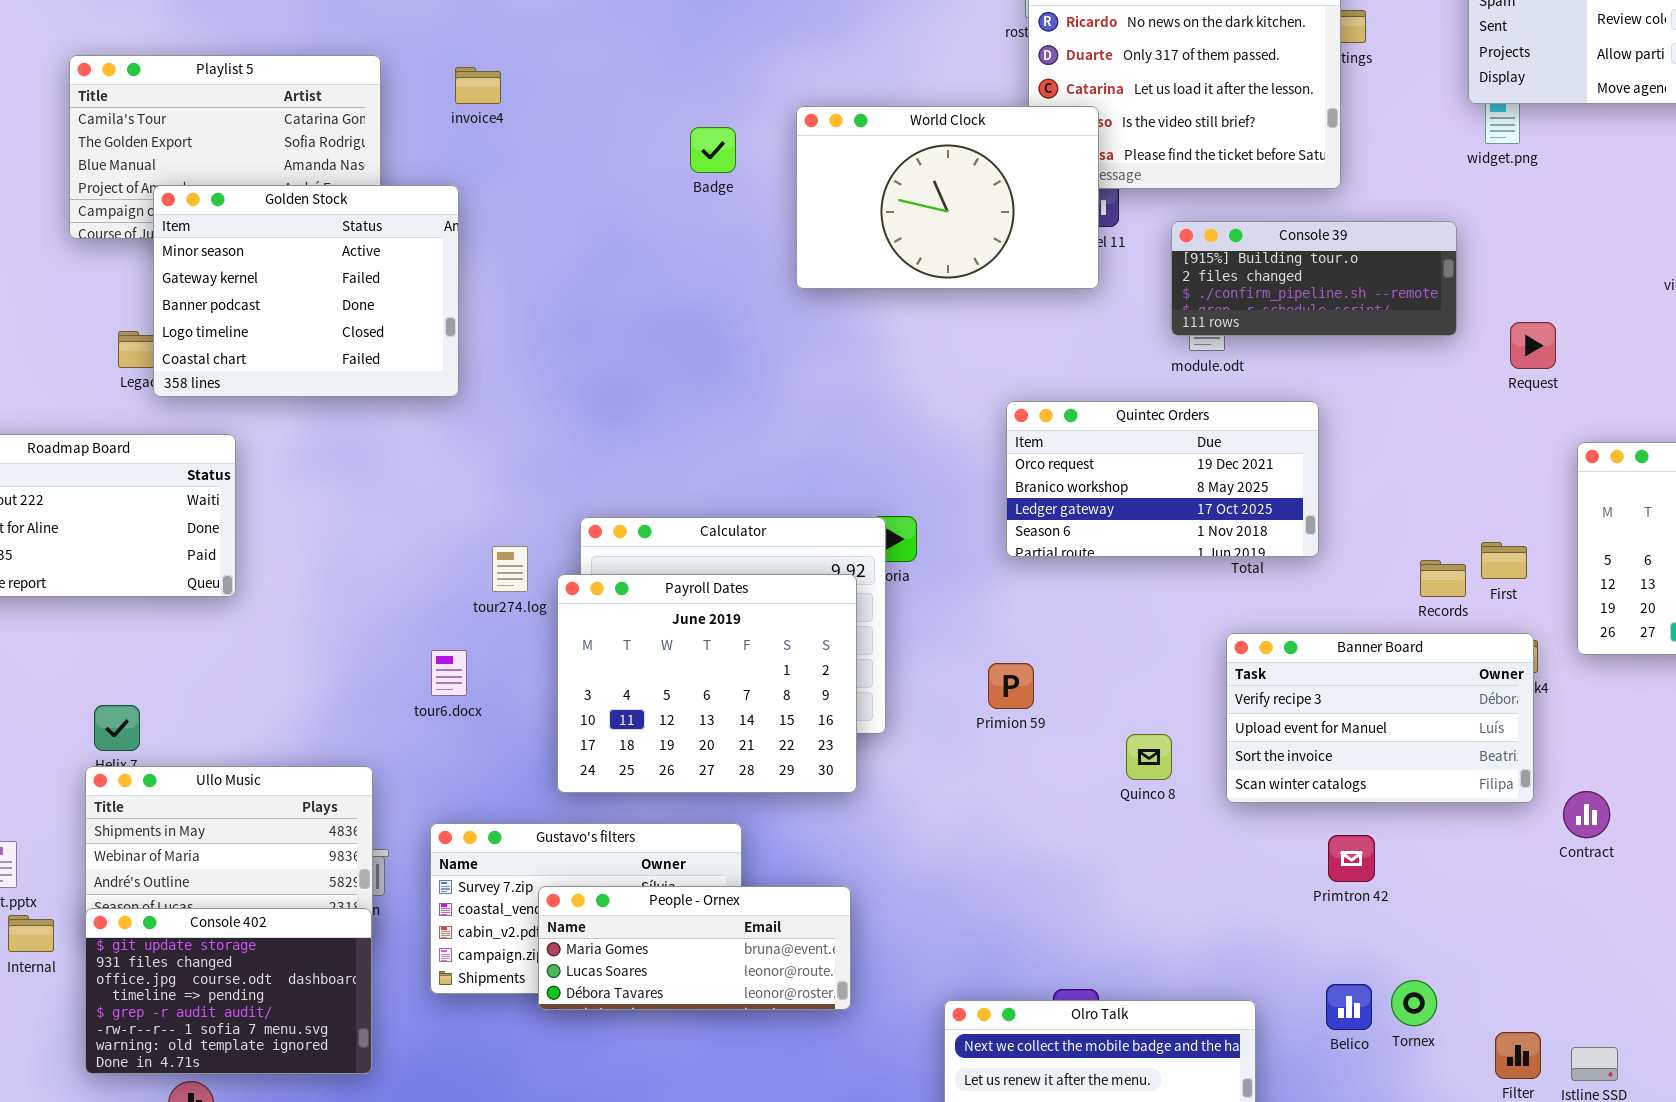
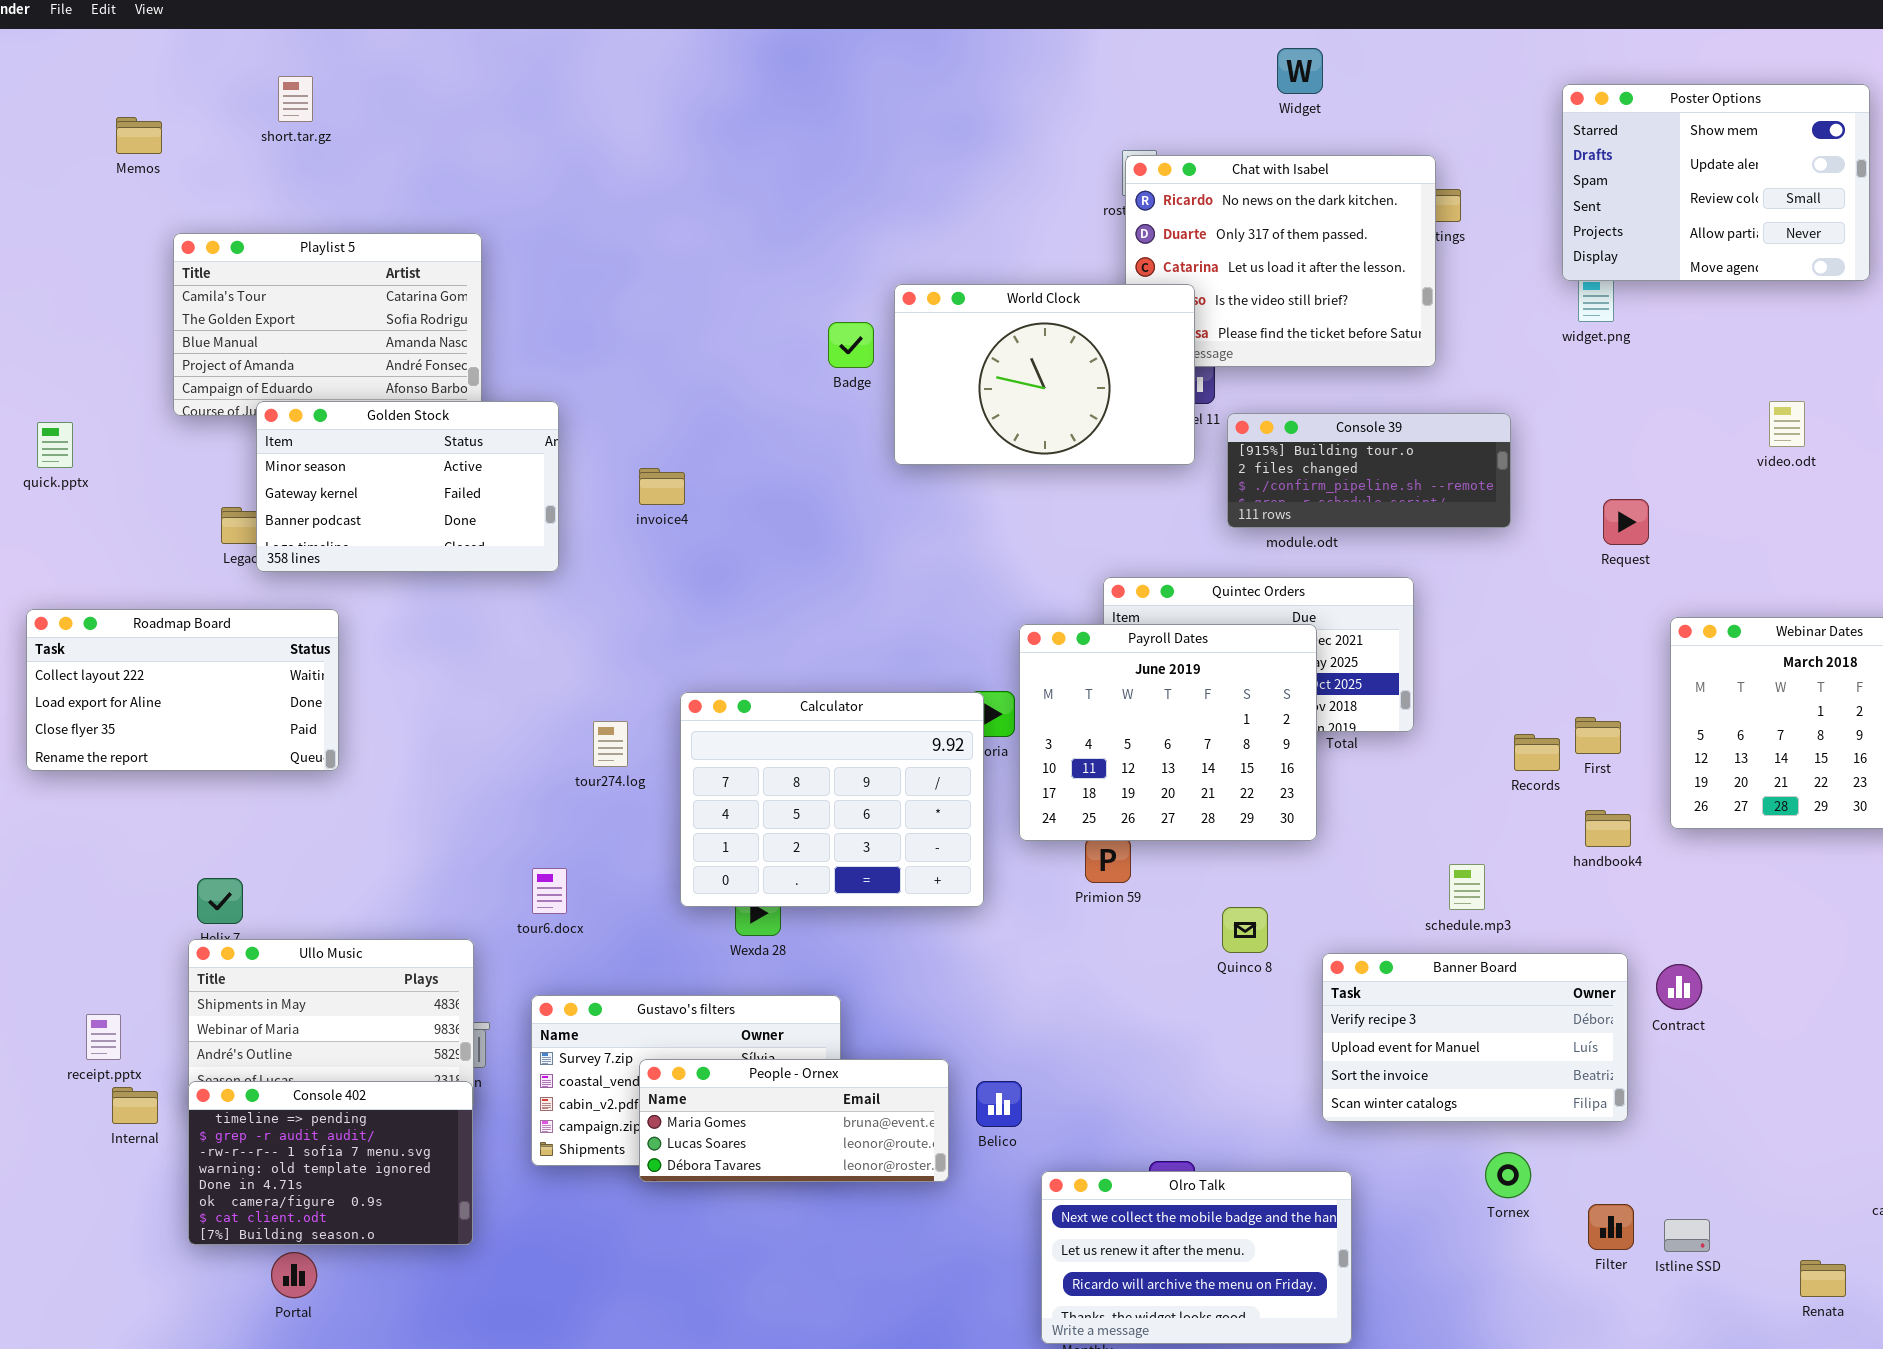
invoice4: [455,67,501,104] -> [639,468,685,505], moved
Badge: [690,127,736,173] -> [828,322,874,368], moved
Golden Stock: [153,185,459,397] -> [256,401,559,572], resized
Console 39: [1171,221,1457,336] -> [1227,413,1511,528], moved
Payroll Dates: [557,574,857,793] -> [1019,624,1317,841], moved
Banner Board: [1226,633,1534,803] -> [1322,953,1628,1122], moved
tour6.docx: [431,650,467,696] -> [532,868,567,914], moved
Console 402: [85,908,372,1074] -> [188,1081,473,1245], scrolled down 3 rows
Belico: [1326,984,1372,1030] -> [976,1081,1022,1127], moved

